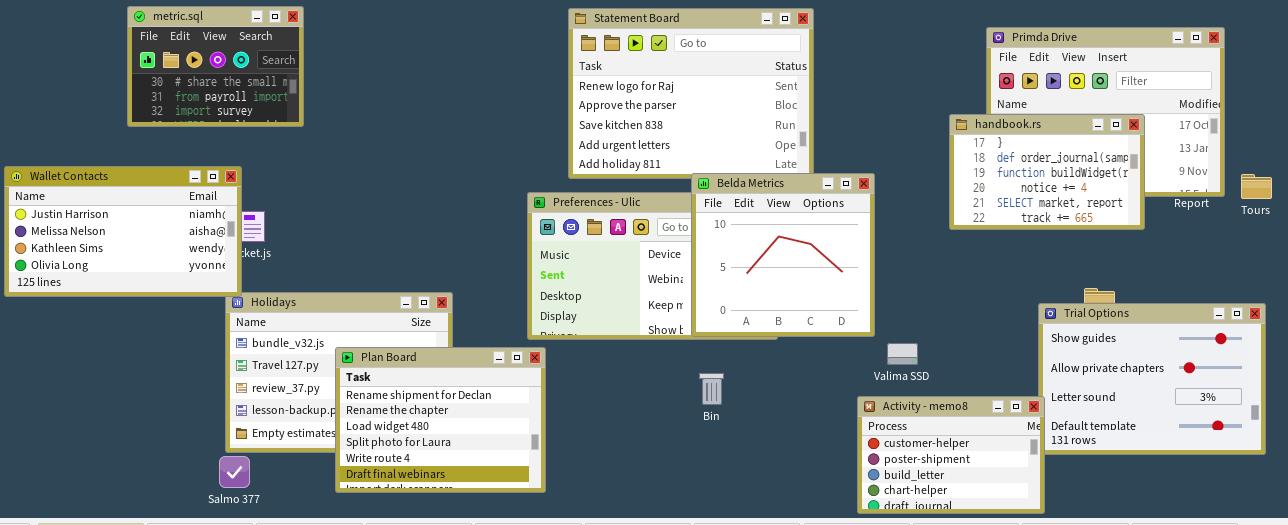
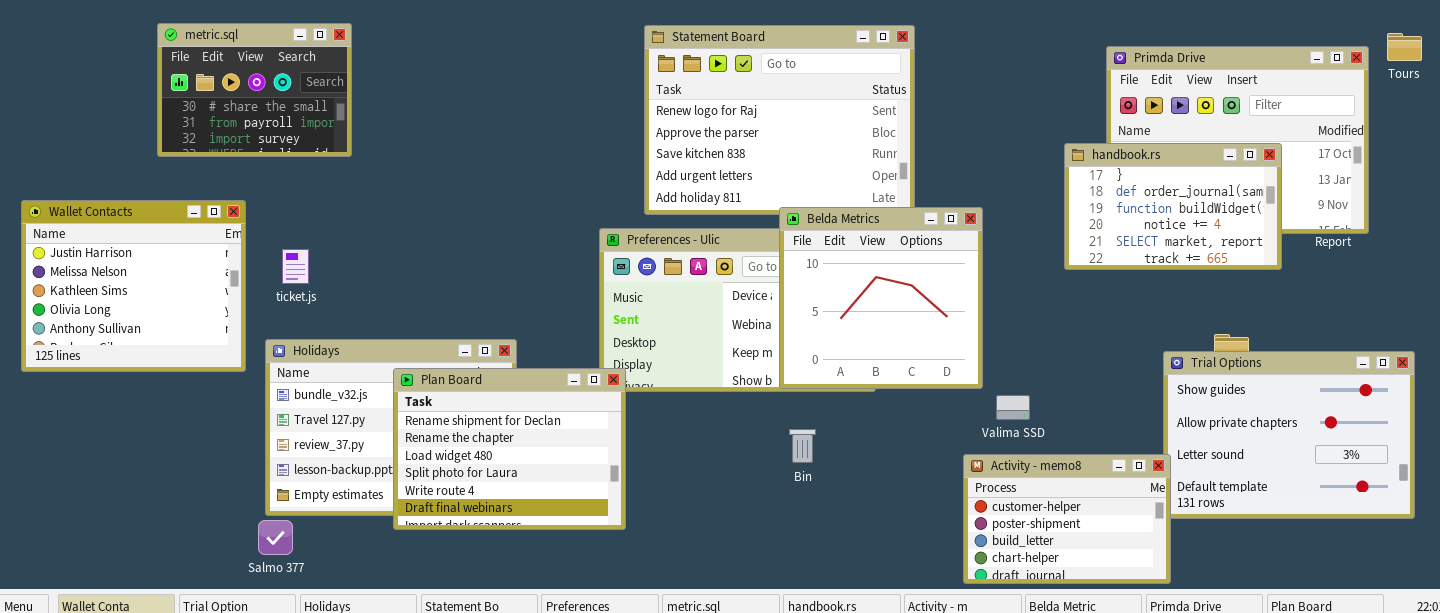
Wallet Contacts: [4,166,242,297] -> [21,200,246,372], resized
Tours: [1241,174,1272,199] -> [1387,33,1422,61], moved
Plan Board: [335,347,546,493] -> [393,368,626,530], moved

